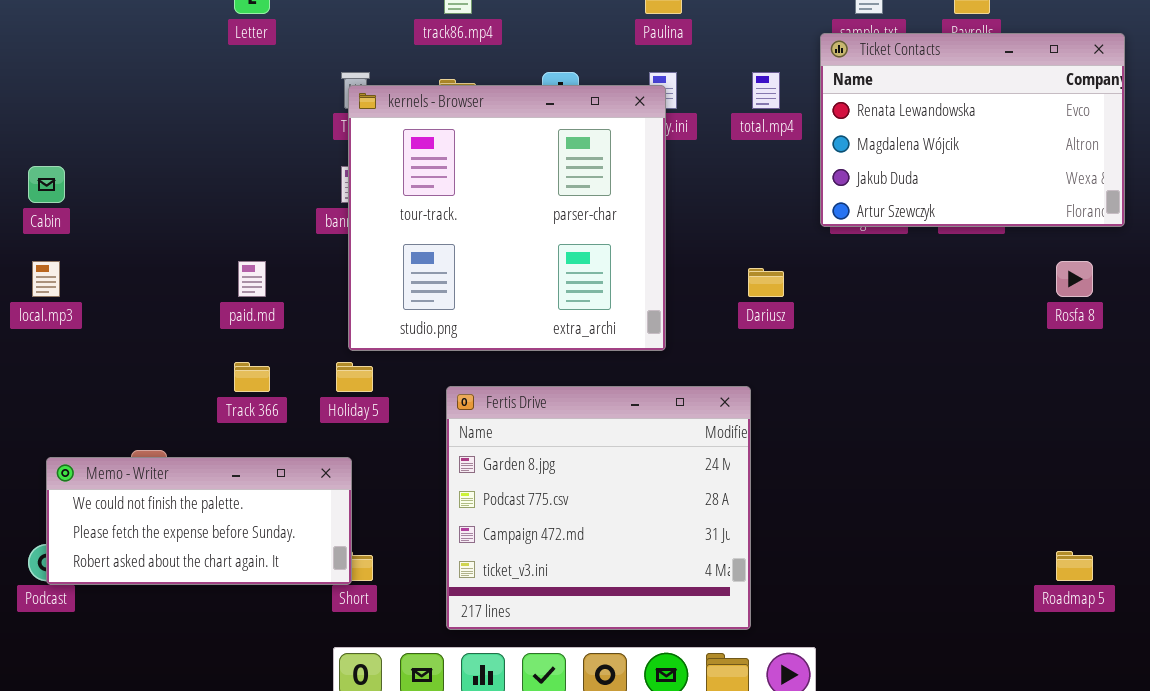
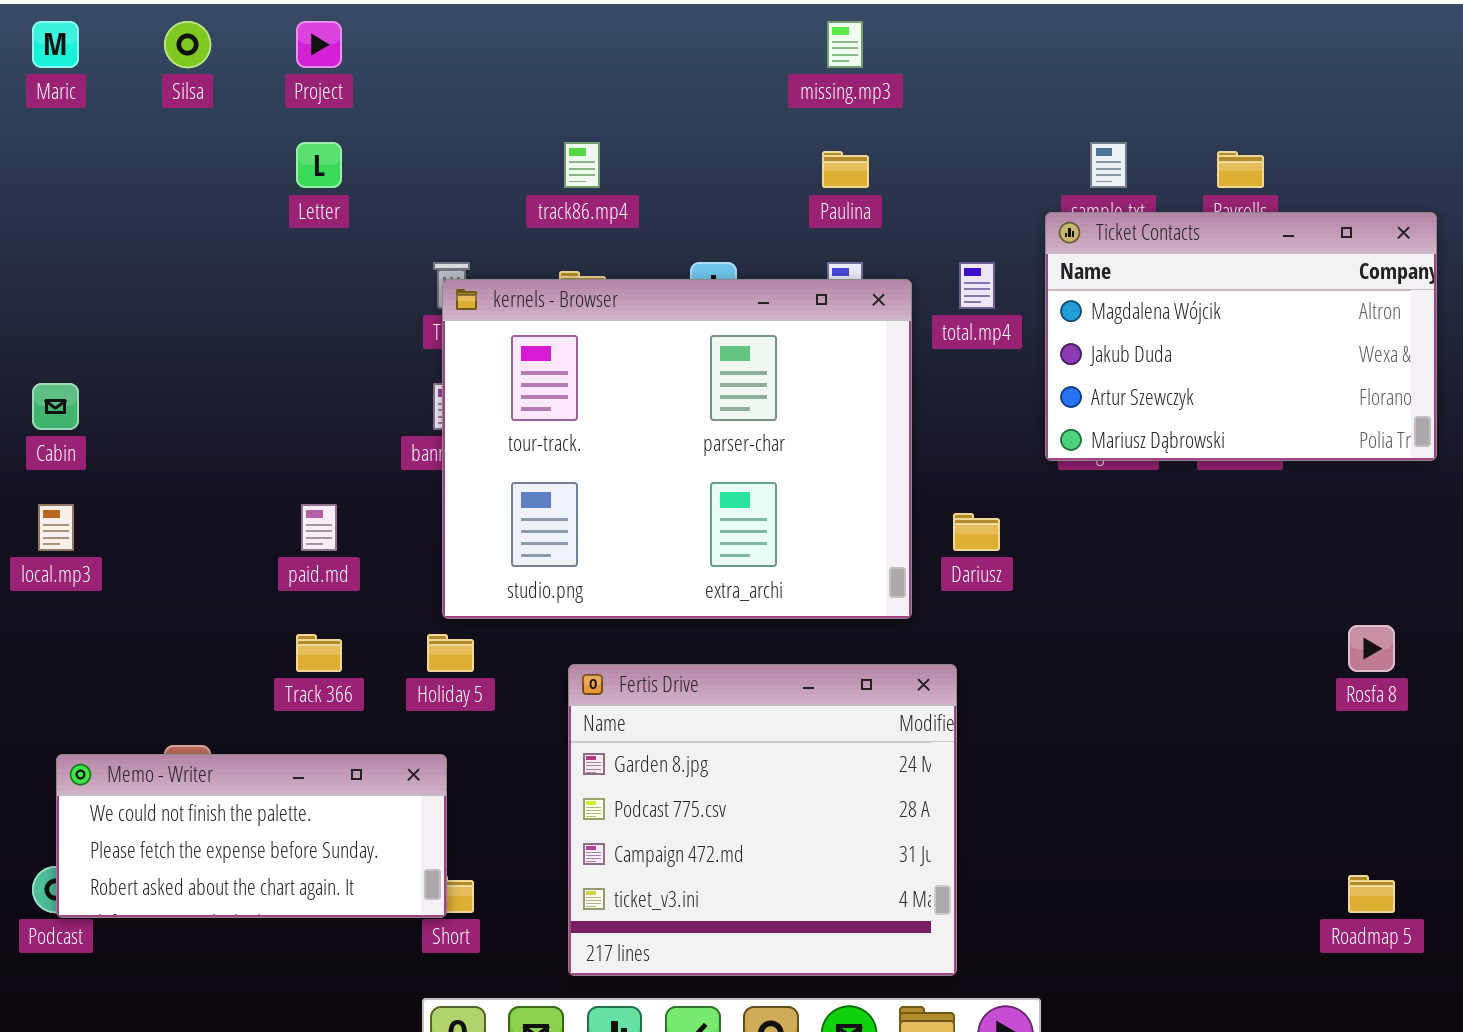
Ticket Contacts: [820,33,1125,227] -> [1045,212,1437,461], scrolled down 1 row
kernels - Browser: [348,85,666,351] -> [442,279,912,619], resized
Rosfa 8: [1056,261,1093,297] -> [1348,625,1395,672], moved

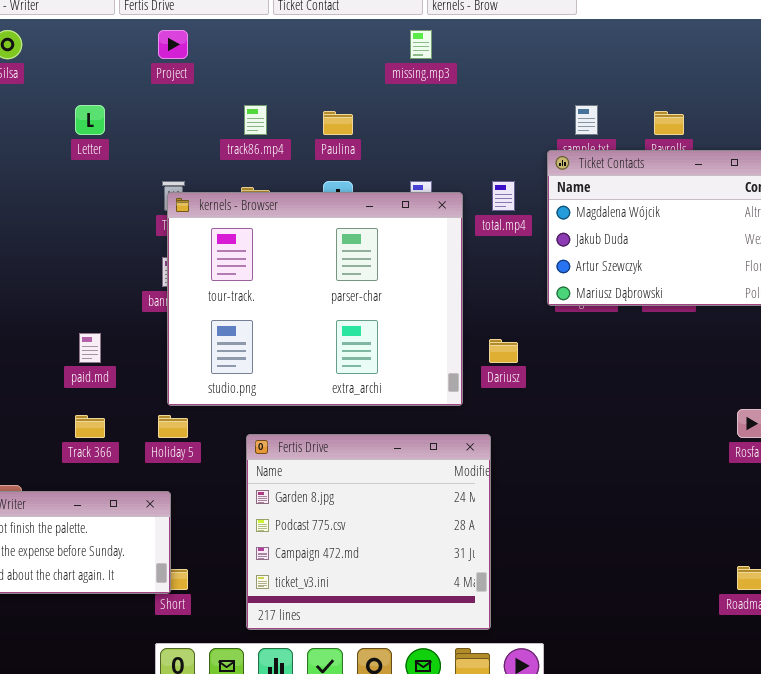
Project: [296,21,342,68] -> [158,30,188,59], moved
Paulina: [822,151,869,188] -> [323,111,353,135], moved

